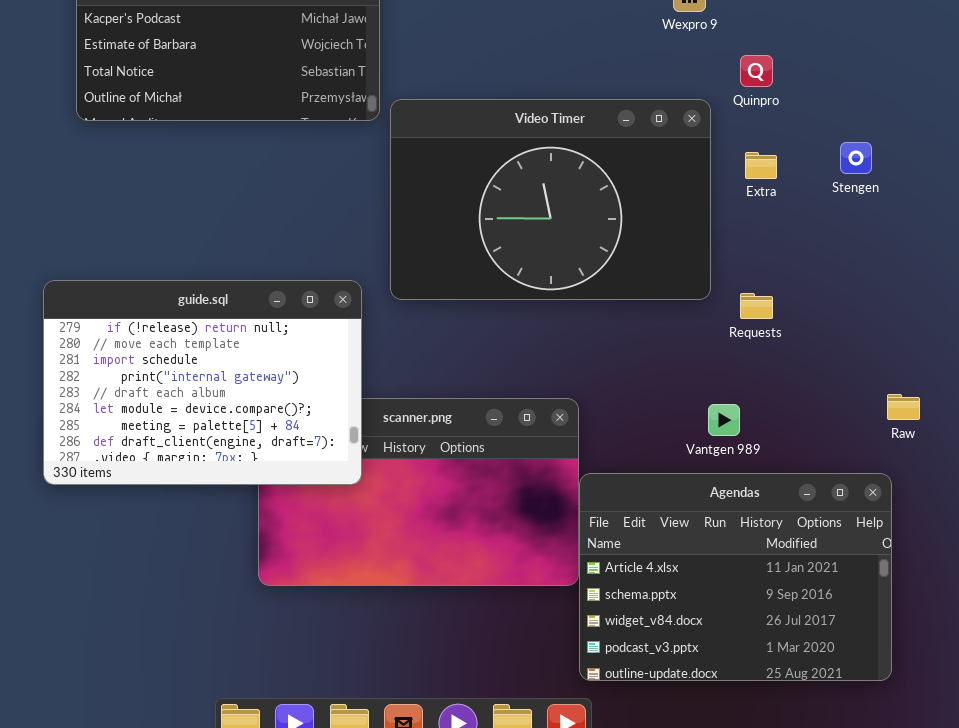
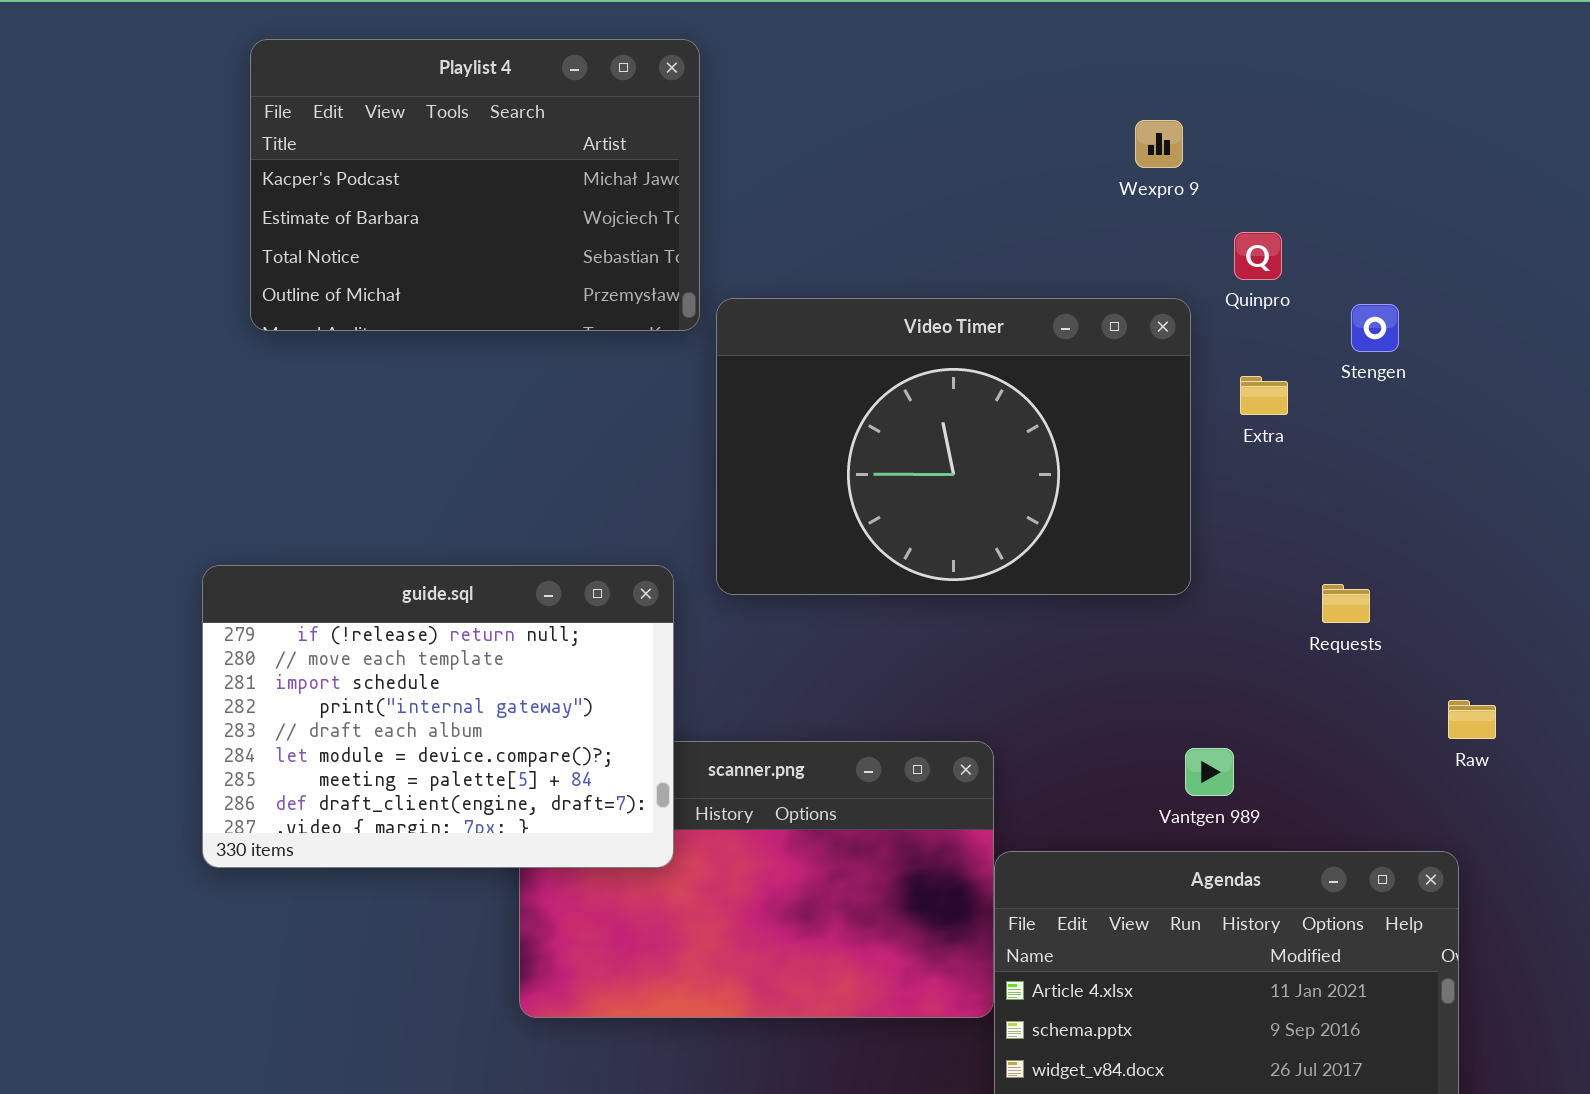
Stengen: [840,142,872,174] -> [1351,304,1399,352], moved
Requests: [740,293,773,319] -> [1322,584,1370,623], moved
Raw: [887,394,920,420] -> [1448,700,1496,739], moved

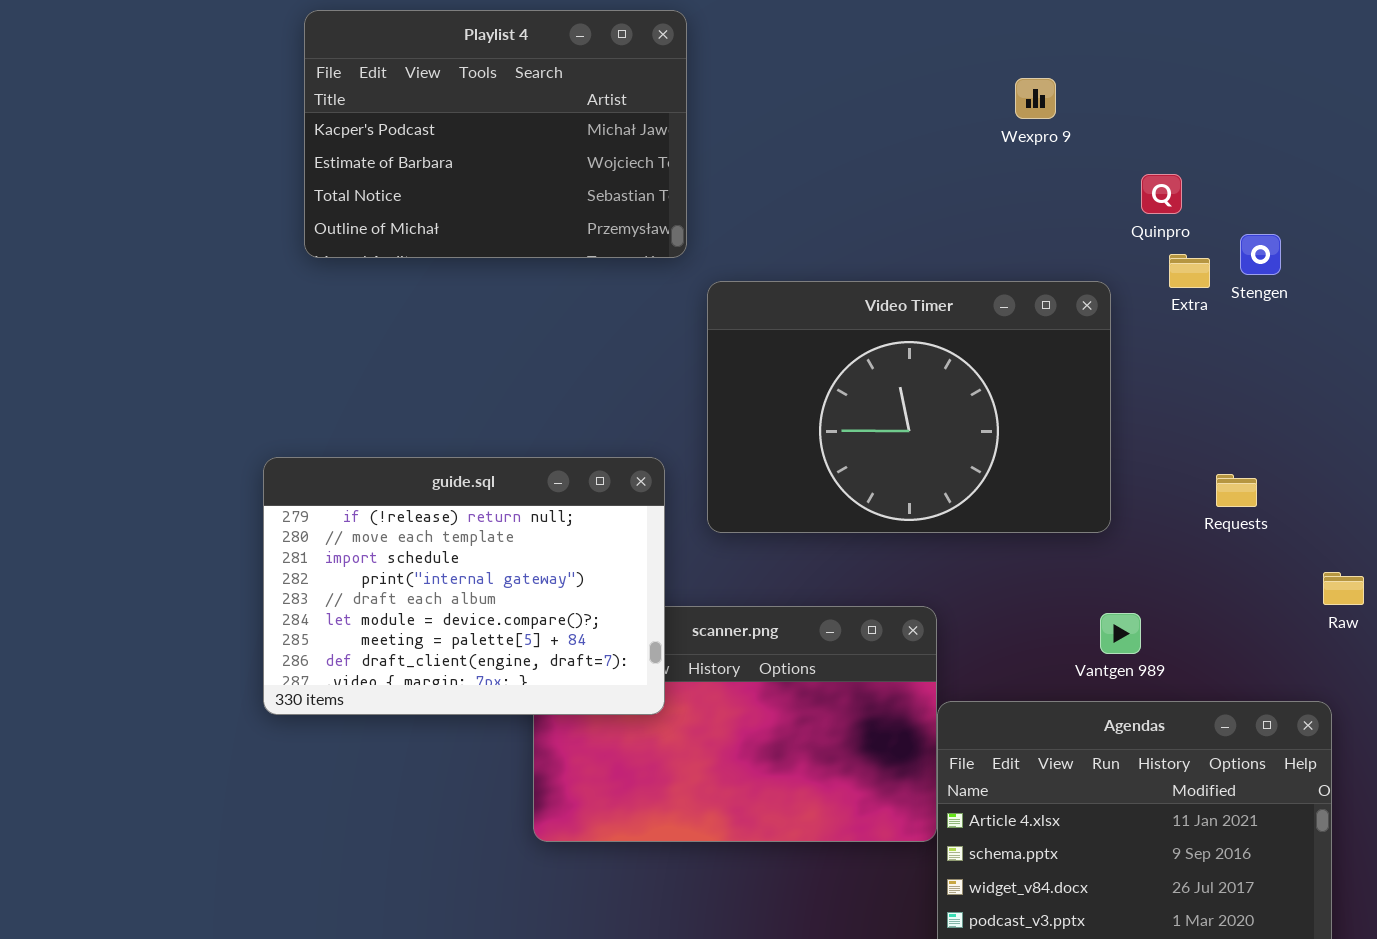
Wexpro 9: [1135,120,1183,168] -> [1015,78,1056,119], moved
Video Timer: [716,298,1191,595] -> [707,281,1111,533], moved
Extra: [1240,376,1288,415] -> [1169,254,1210,288], moved

